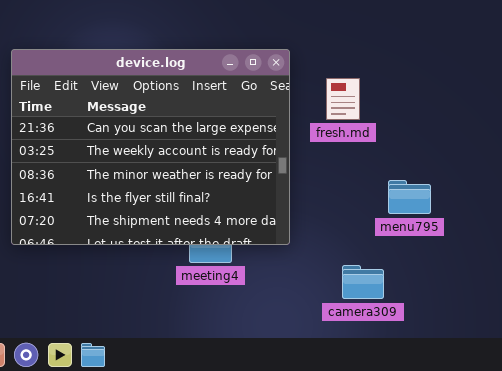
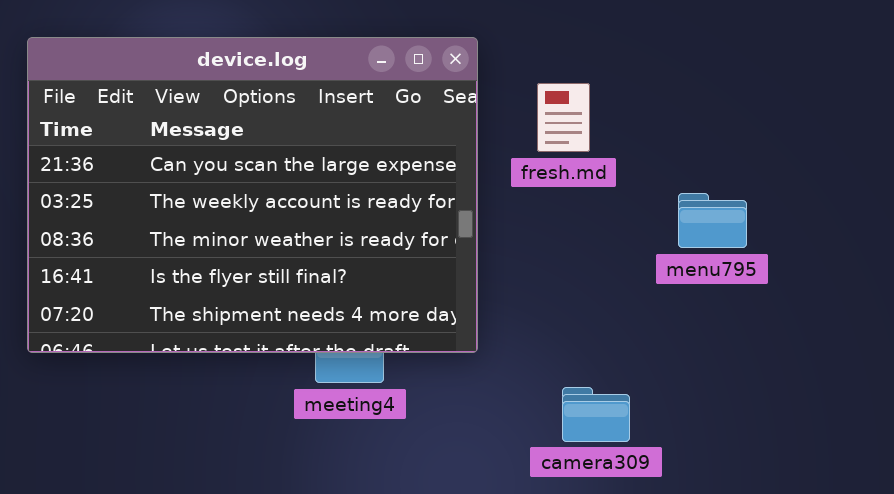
menu795: [388,180,431,214] -> [678,193,747,248], moved

